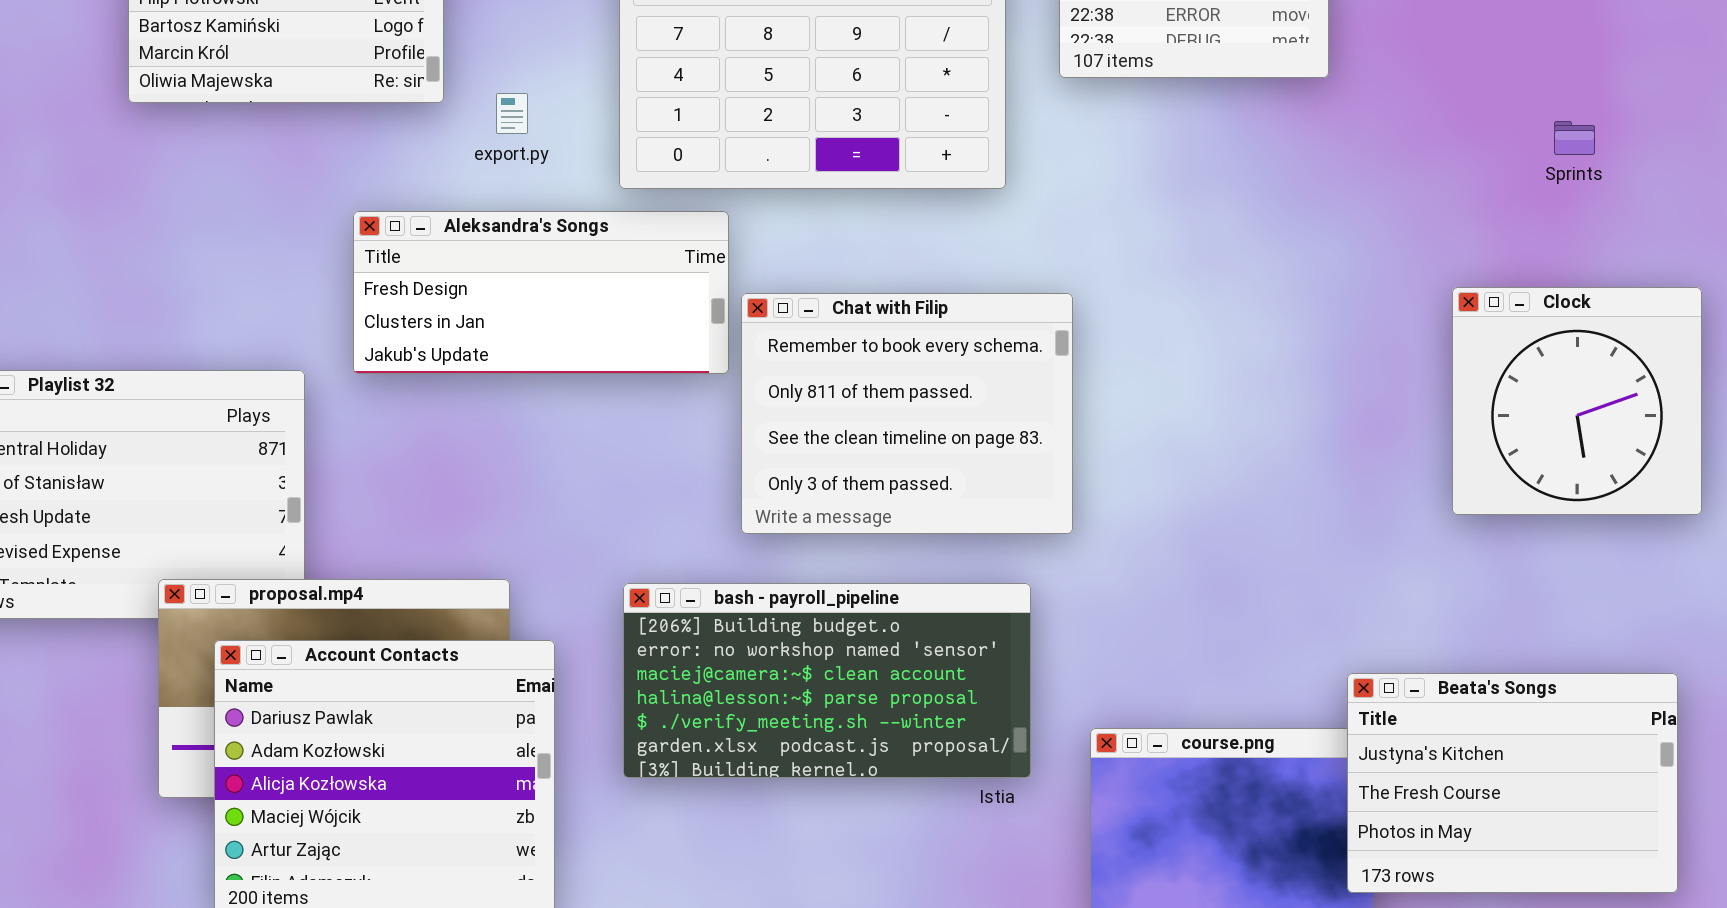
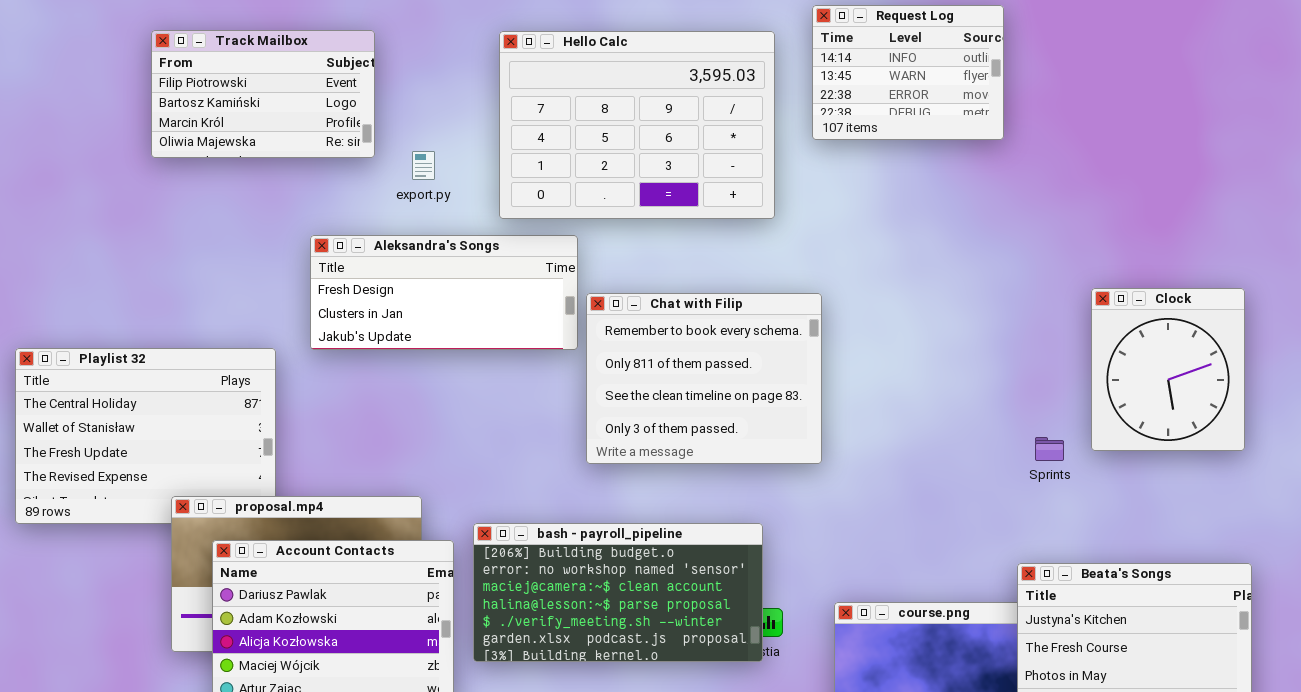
Sprints: [1554,121,1595,155] -> [1035,437,1064,461], moved
Clock: [1452,287,1702,515] -> [1091,288,1245,451], resized
bash - payroll_pipeline: [623,583,1031,778] -> [473,523,763,662], moved

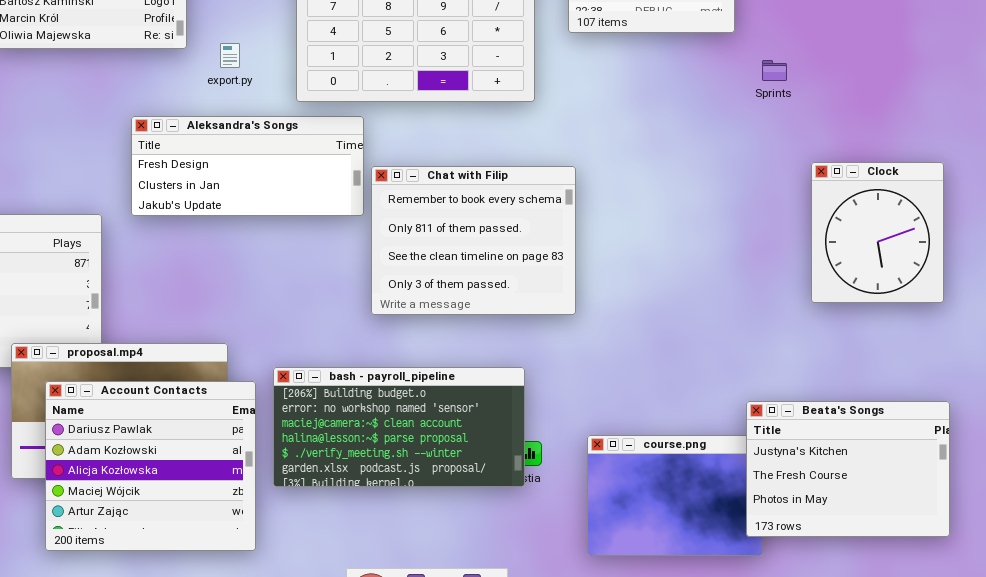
Sprints: [1035,437,1064,461] -> [762,60,787,81], moved

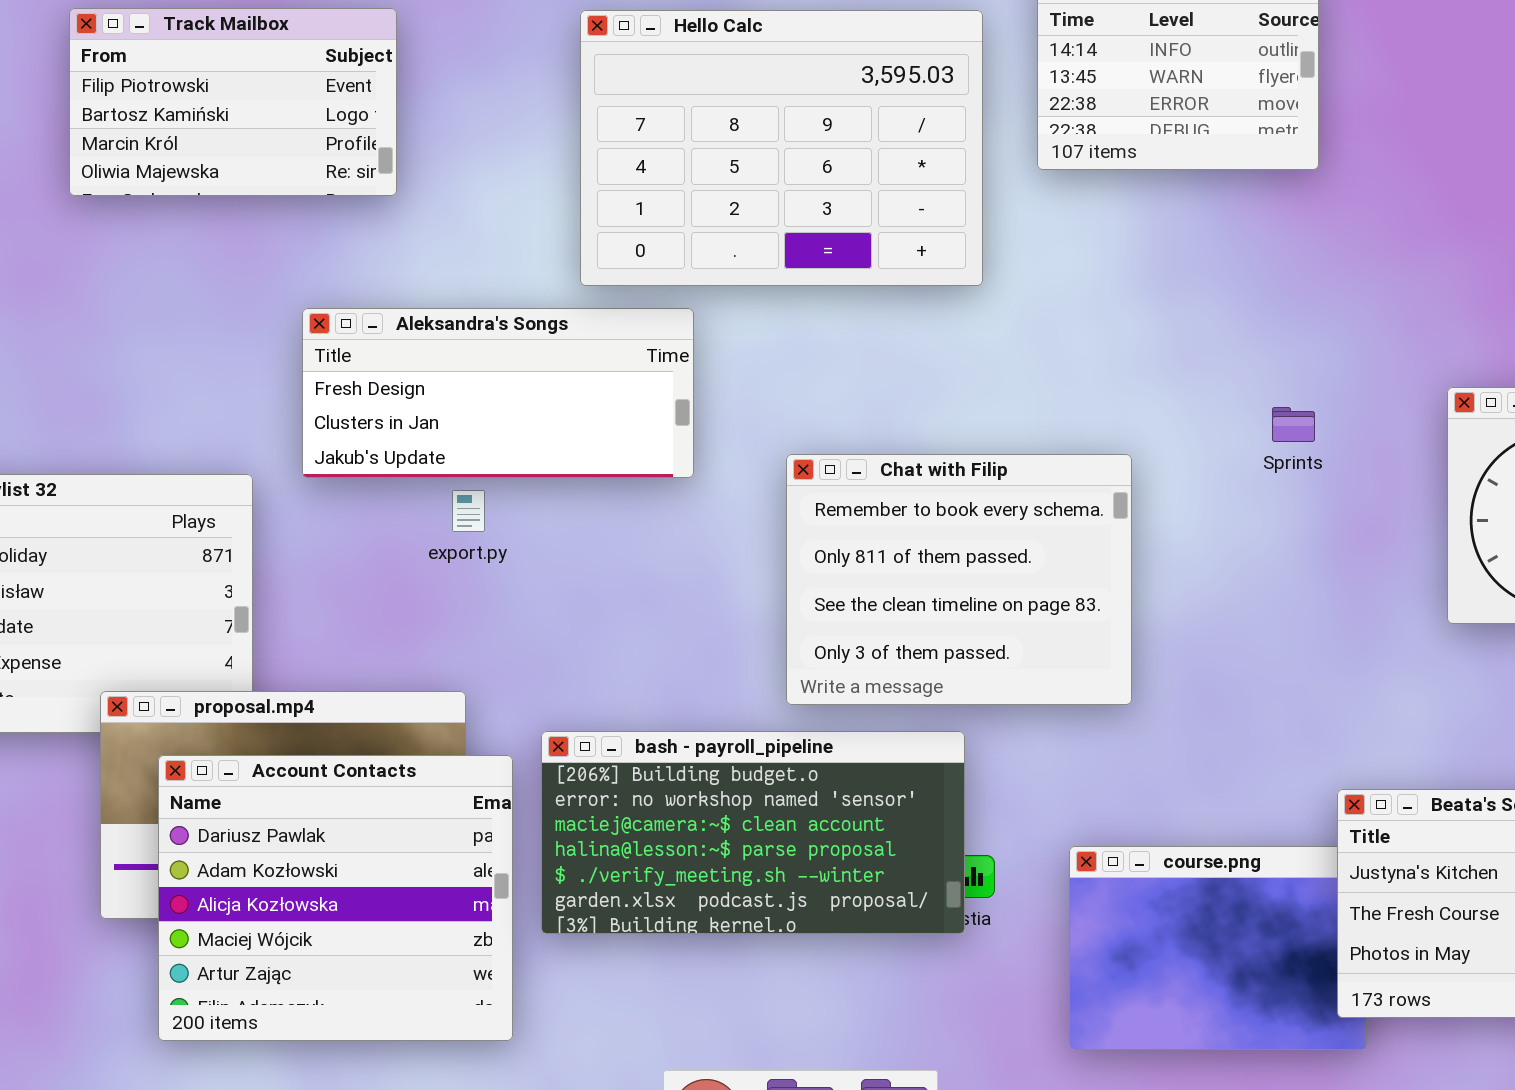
export.py: [220,43,240,68] -> [452,490,485,532], moved
Sprints: [762,60,787,81] -> [1272,407,1315,442], moved
Chat with Filip: [371,166,576,315] -> [786,454,1132,705], moved

